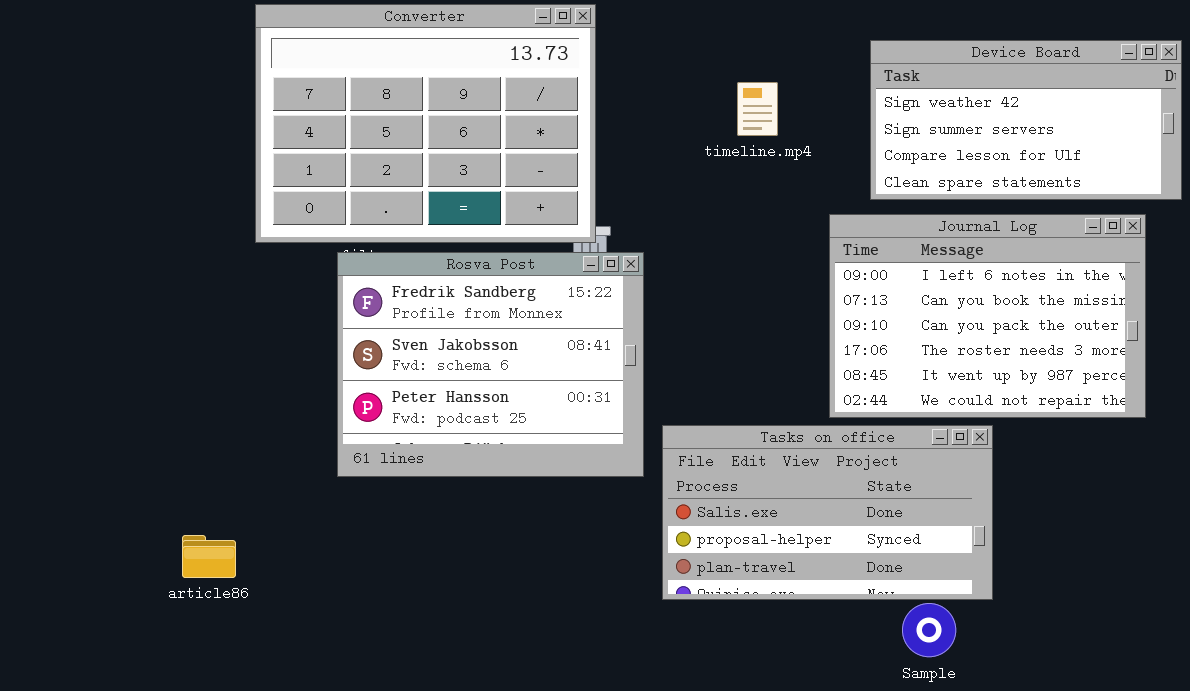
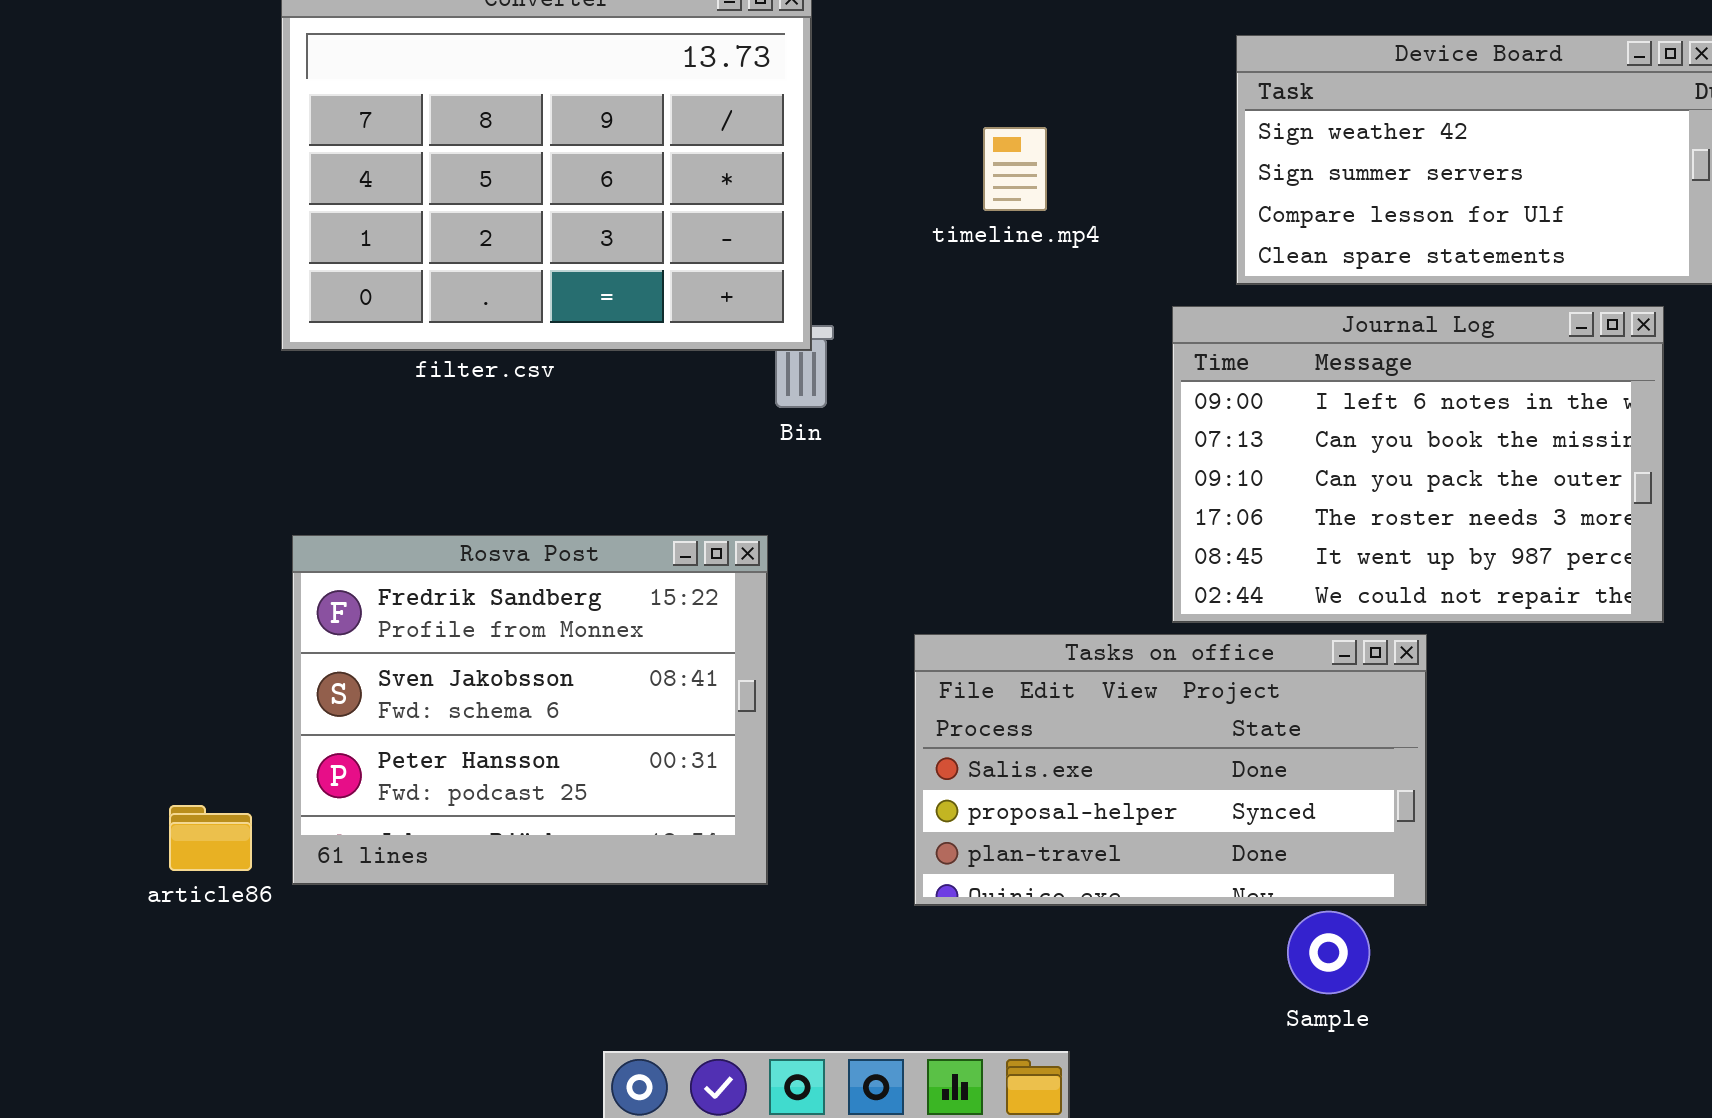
timeline.mp4: [737,82,778,136] -> [983,127,1047,211], moved
Rosva Post: [337,252,644,477] -> [292,535,768,885], moved

